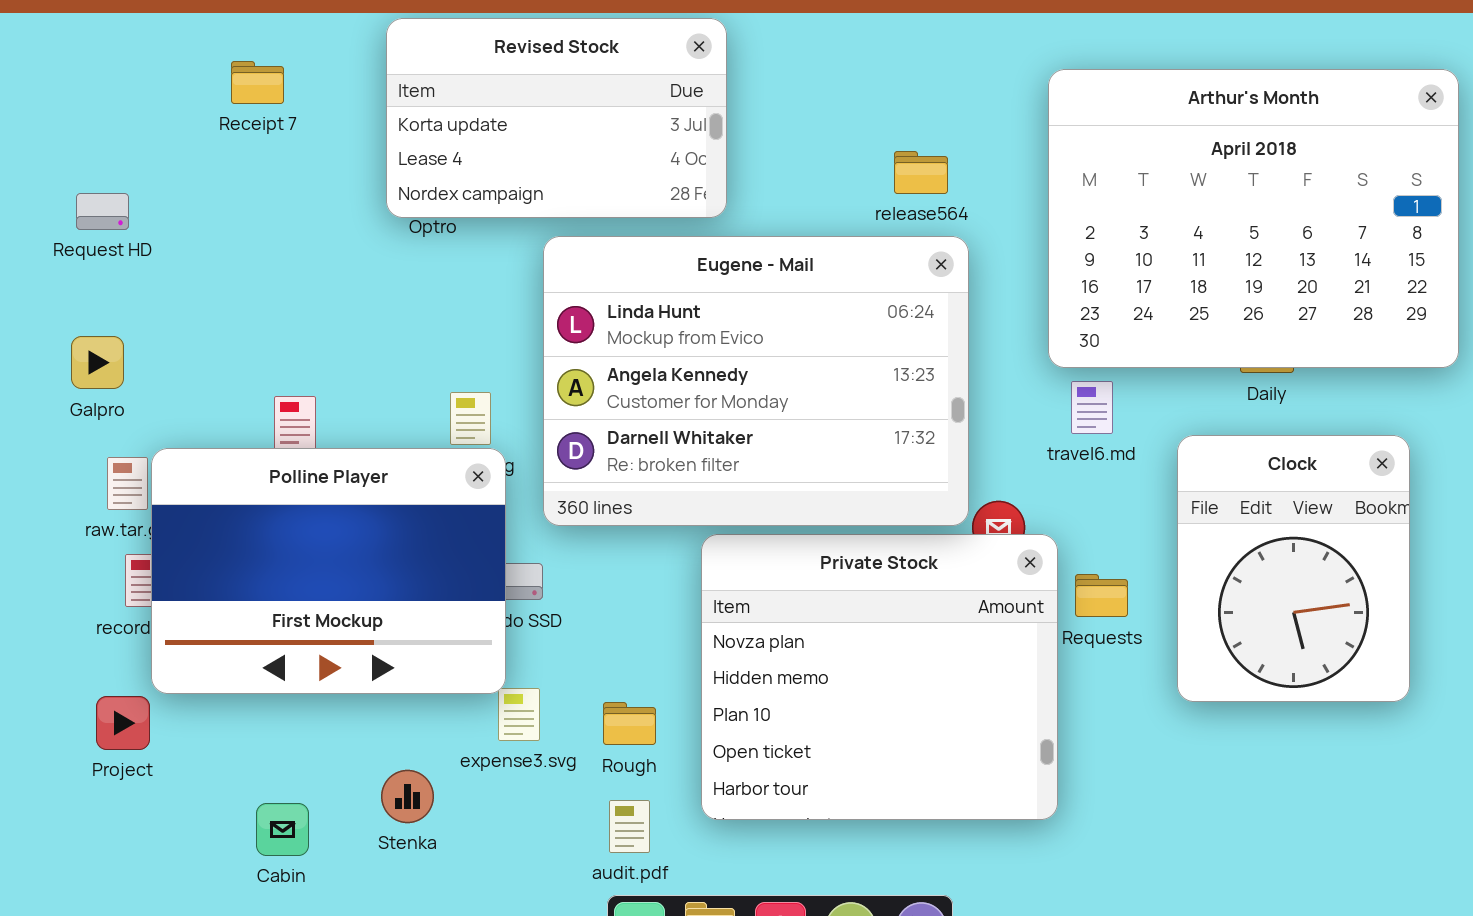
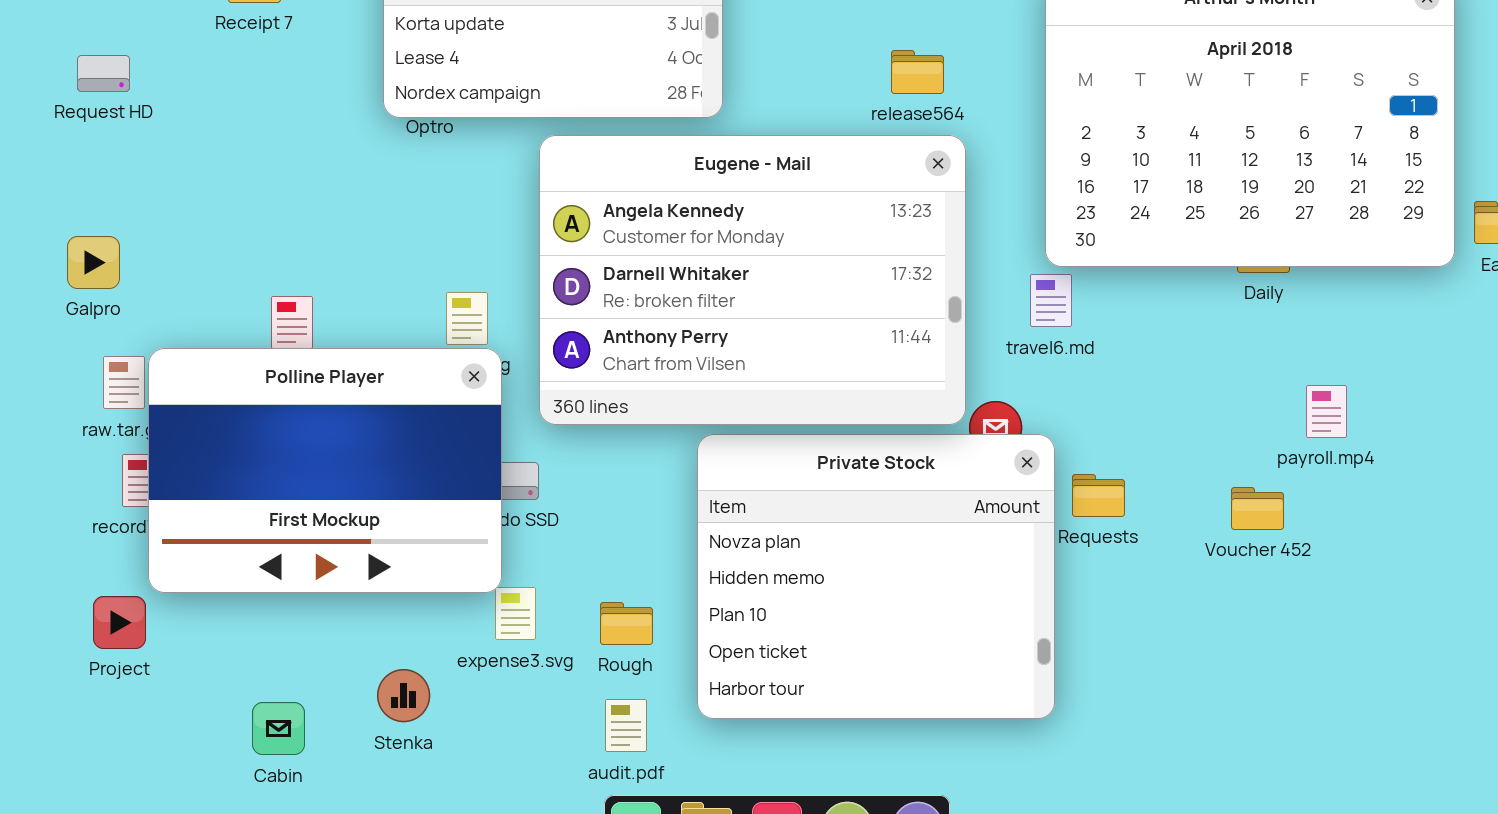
Request HD: [76,193,129,230] -> [77,55,130,92], moved
Eugene - Mail: [543,236,969,526] -> [539,135,966,425], scrolled down 1 row
travel6.md: [1071,381,1113,434] -> [1030,274,1072,327], moved
Clock: [1177,435,1410,702] -> none, closed

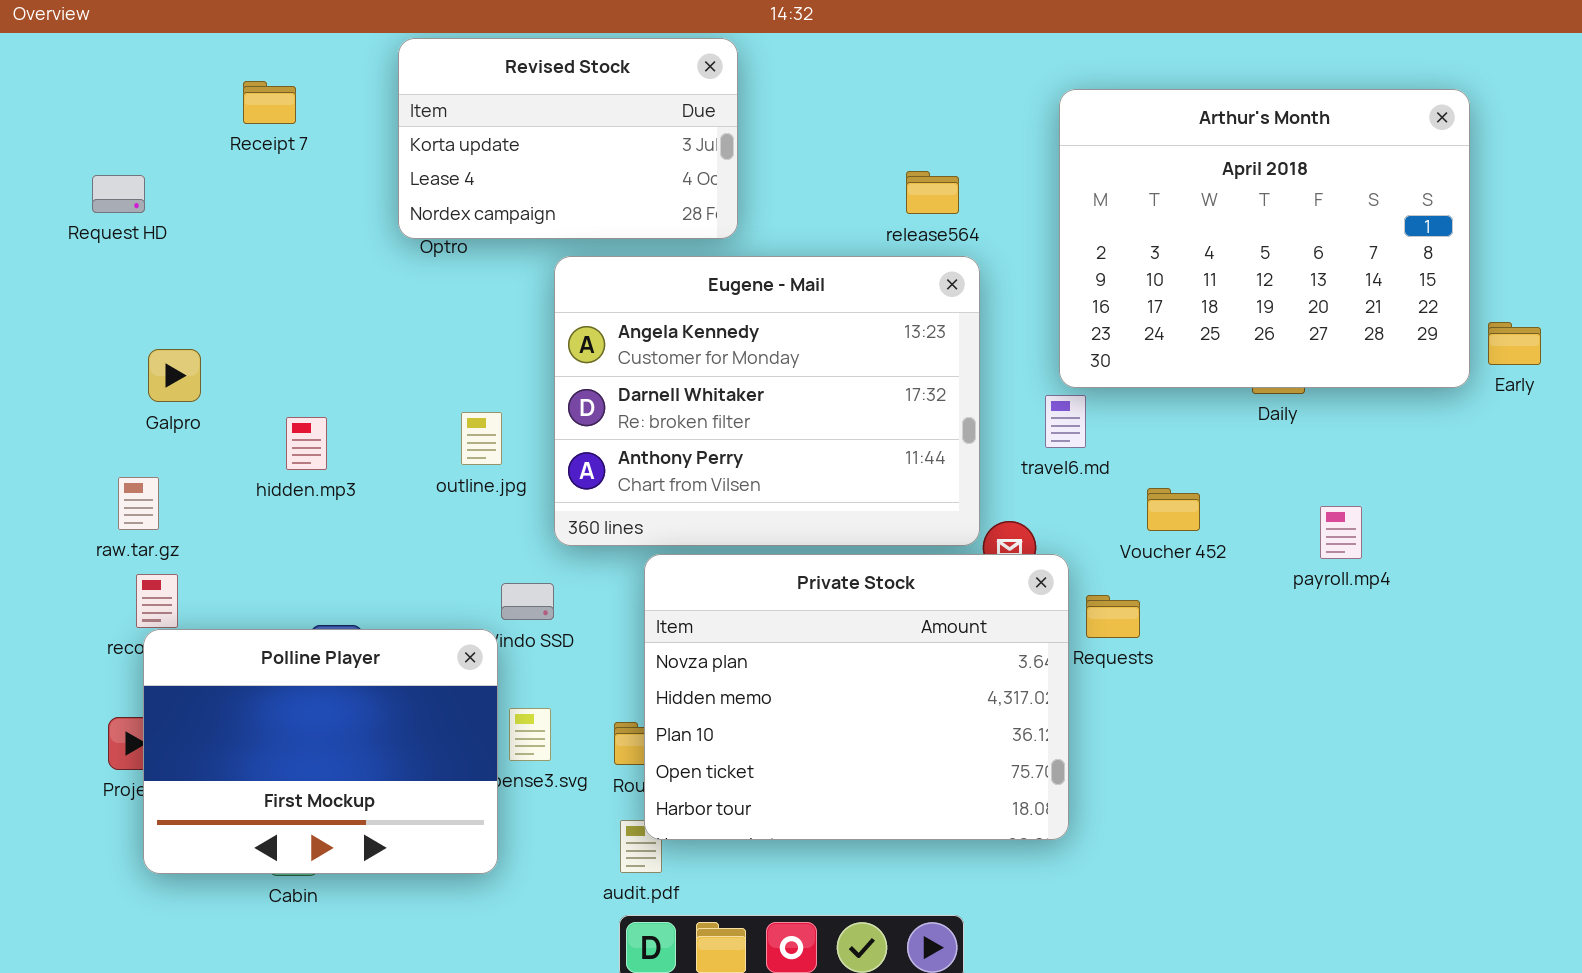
Galpro: [67,236,120,289] -> [148,349,201,402], moved
Polline Player: [148,348,502,593] -> [143,629,498,874], moved
Private Stock: [697,434,1055,719] -> [644,554,1069,840], resized
Voucher 452: [1231,487,1284,530] -> [1147,488,1200,531], moved

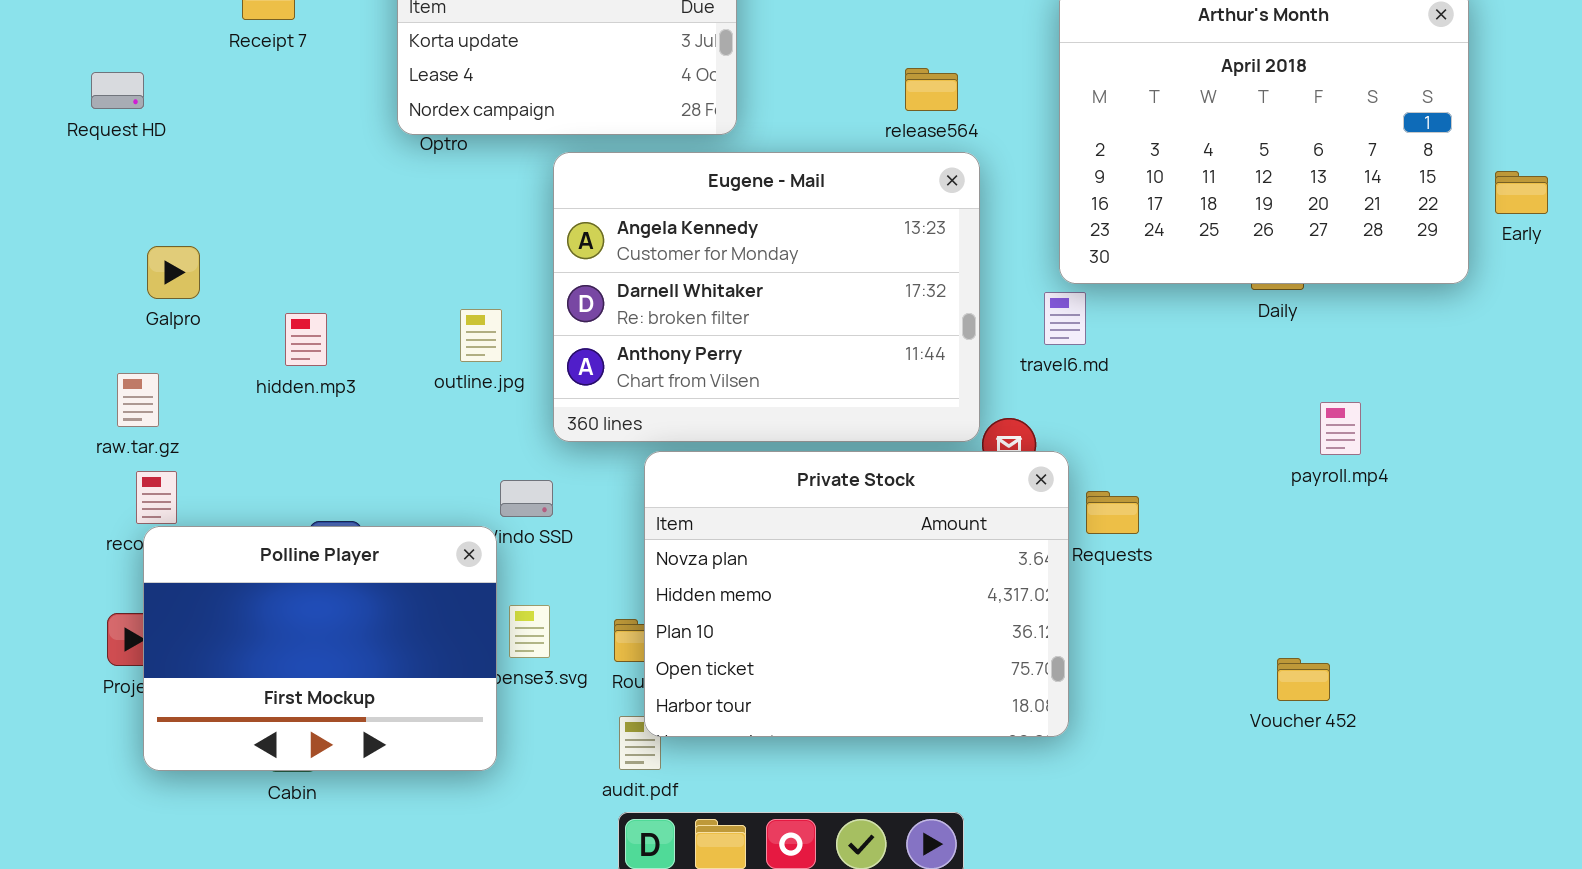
Early: [1488,322,1541,365] -> [1495,171,1548,214], moved
Voucher 452: [1147,488,1200,531] -> [1277,658,1330,701], moved

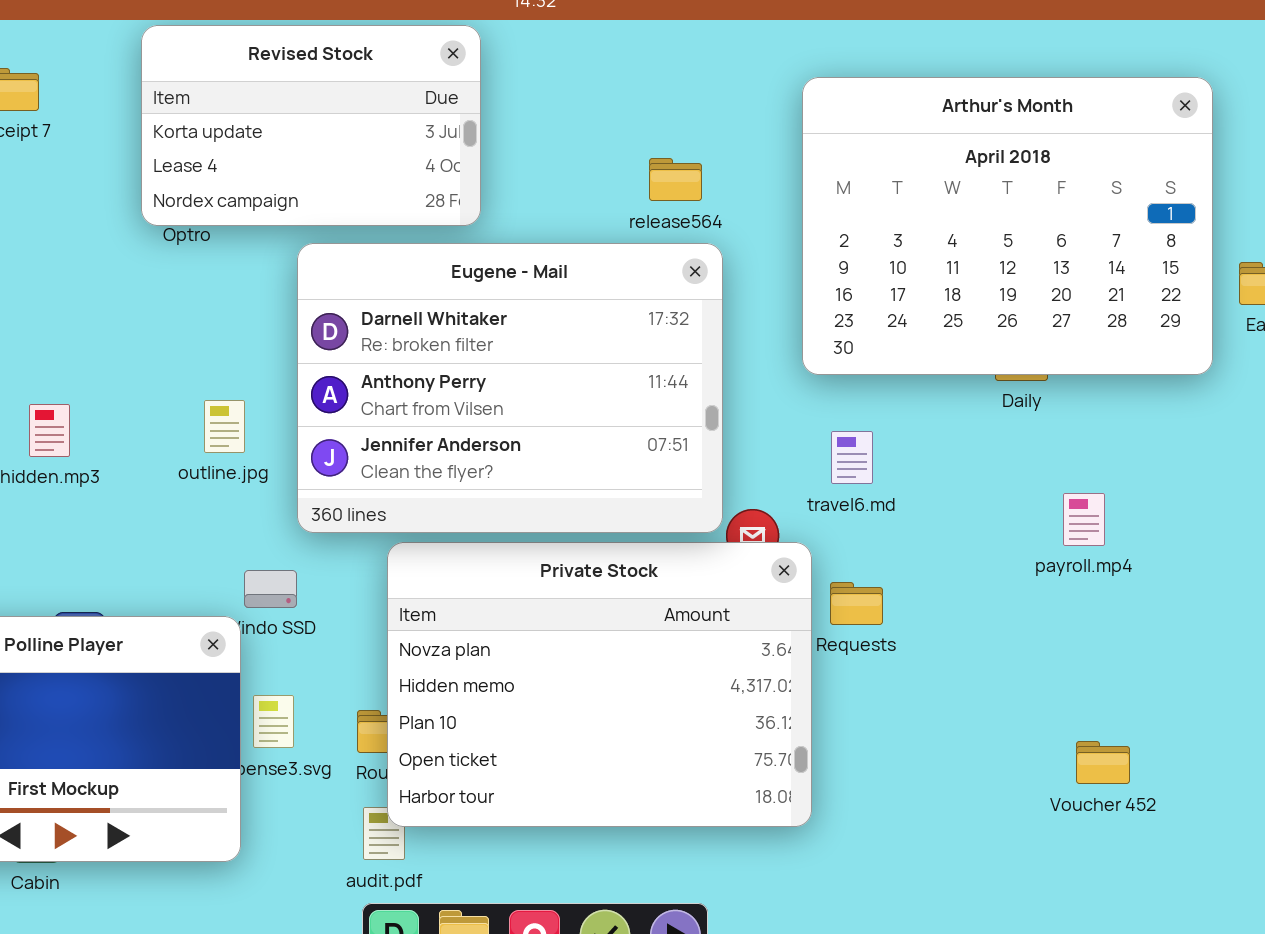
Eugene - Mail: [553,152,980,442] -> [297,243,723,533], scrolled down 1 row
travel6.md: [1044,292,1086,345] -> [831,431,873,484], moved
Voucher 452: [1277,658,1330,701] -> [1076,741,1130,784], moved

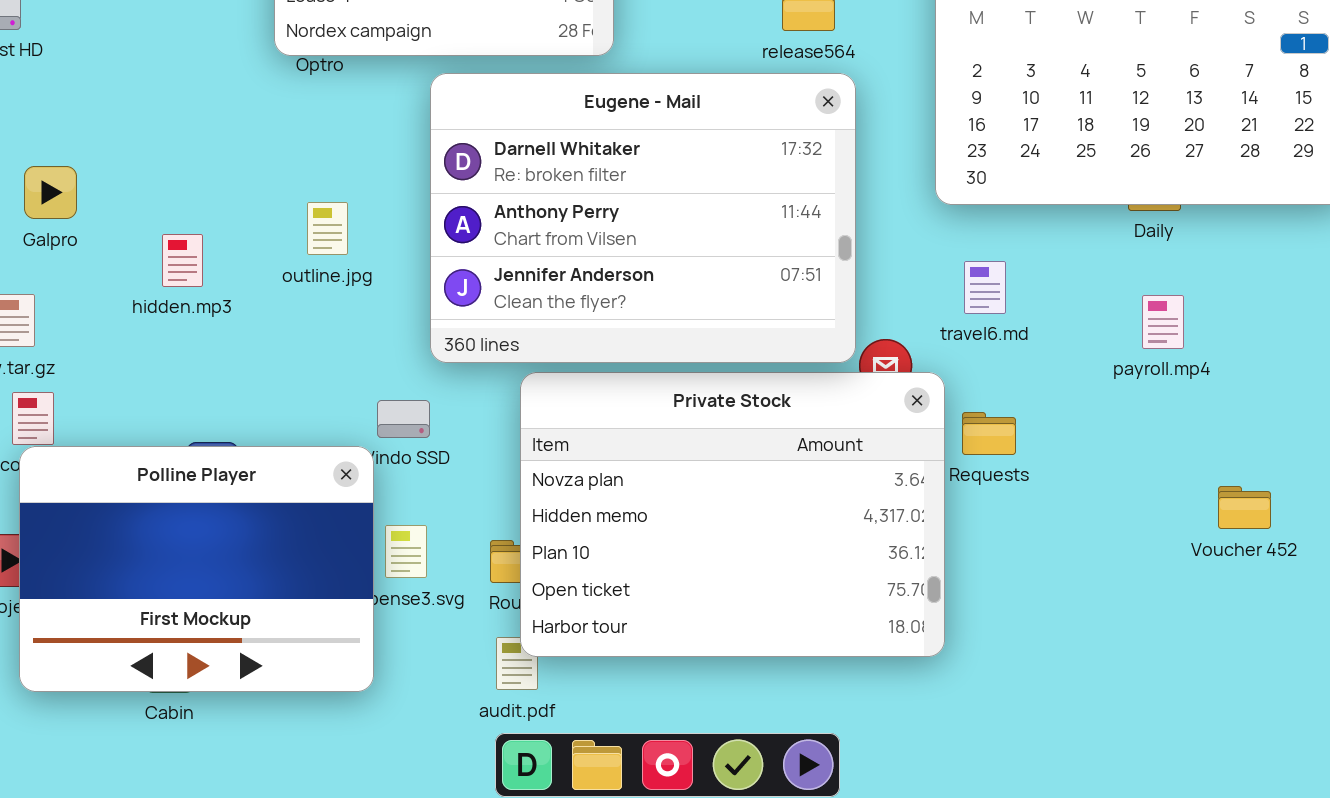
outline.jpg: [204,400,245,453] -> [307,202,348,255], moved
payroll.mp4: [1063,493,1105,546] -> [1142,295,1184,349], moved
Voucher 452: [1076,741,1130,784] -> [1218,486,1271,529], moved

